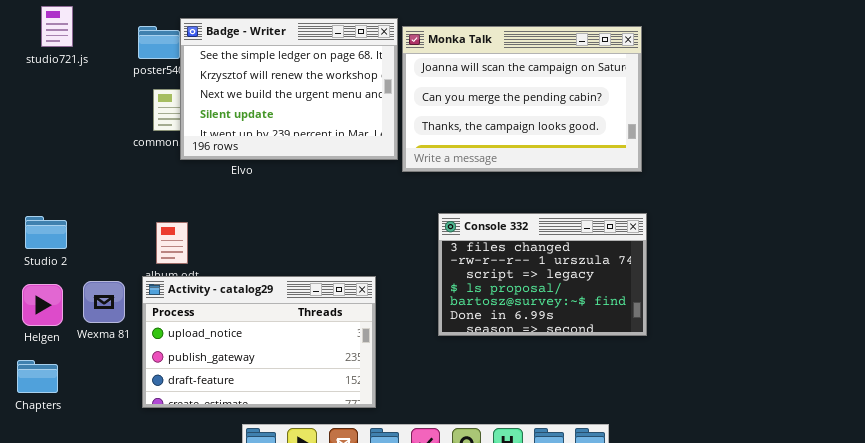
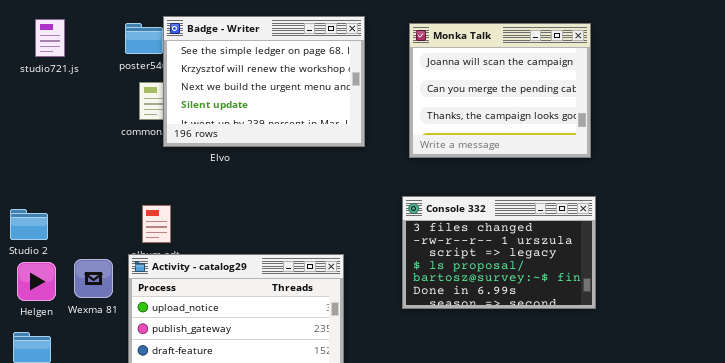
studio721.js: [41,6,73,47] -> [35,19,65,57], moved
Monka Talk: [402,26,642,172] -> [409,23,591,158], resized
Studio 2: [25,216,67,249] -> [10,209,48,240], moved

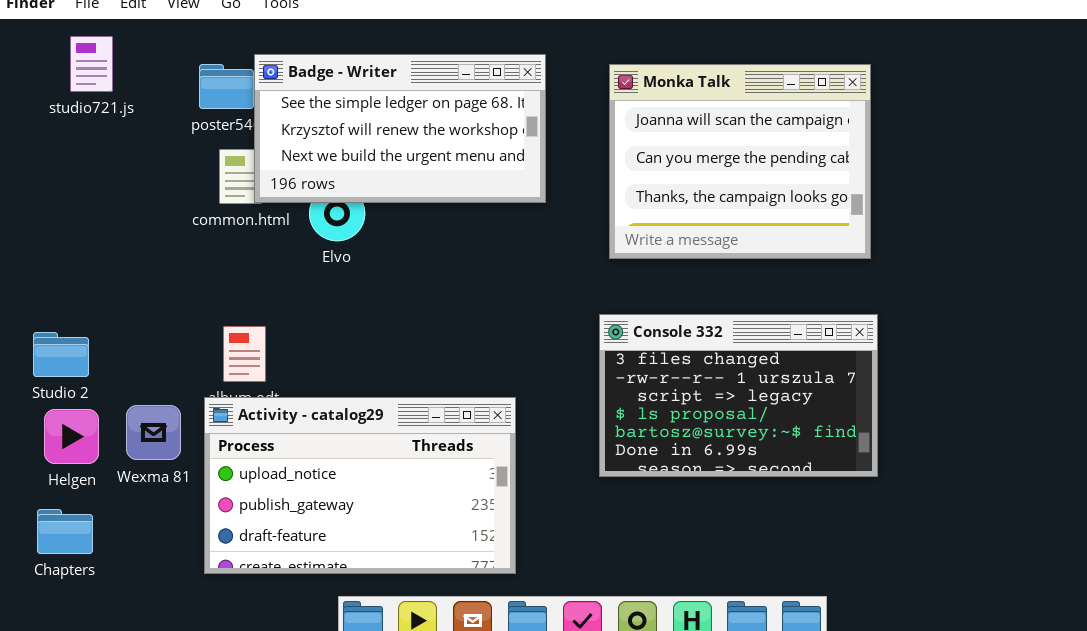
Badge - Writer: [163,16,365,147] -> [254,54,546,203], resized
studio721.js: [35,19,65,57] -> [70,36,113,92], moved

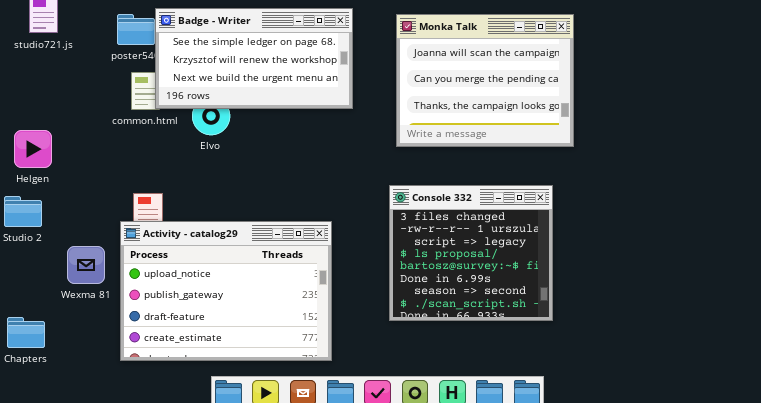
Console 332: [599,314,878,477] -> [389,185,553,321], resized
Activity - catalog29: [204,397,516,574] -> [120,221,332,361], resized
Helgen: [44,409,99,464] -> [14,130,52,168], moved

